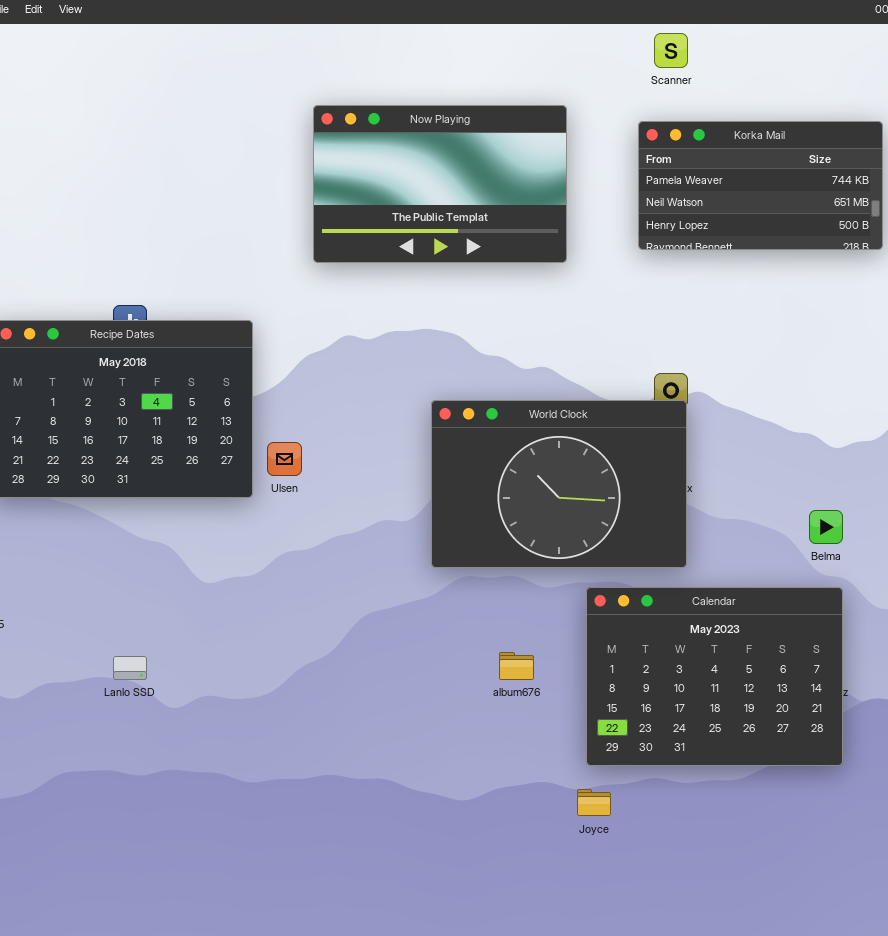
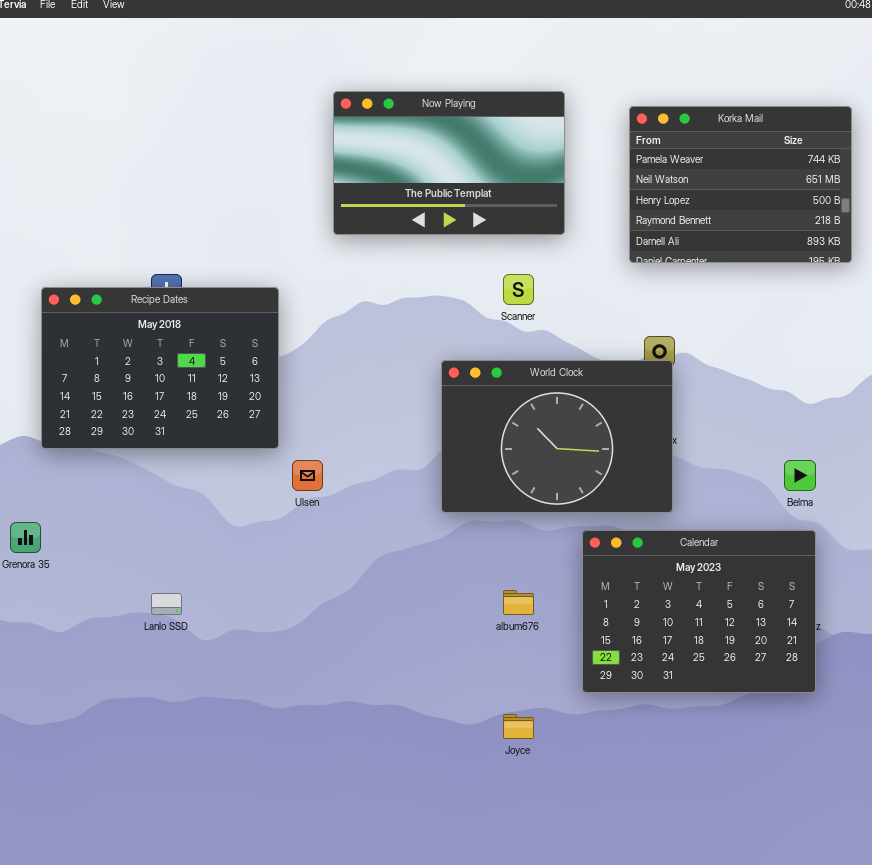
Scanner: [654,33,688,68] -> [503,274,534,305], moved
Korka Mail: [638,121,883,250] -> [629,106,852,263], resized
Ulsen: [267,442,302,476] -> [292,460,323,491], moved
Joyce: [577,789,611,816] -> [503,714,534,739], moved

